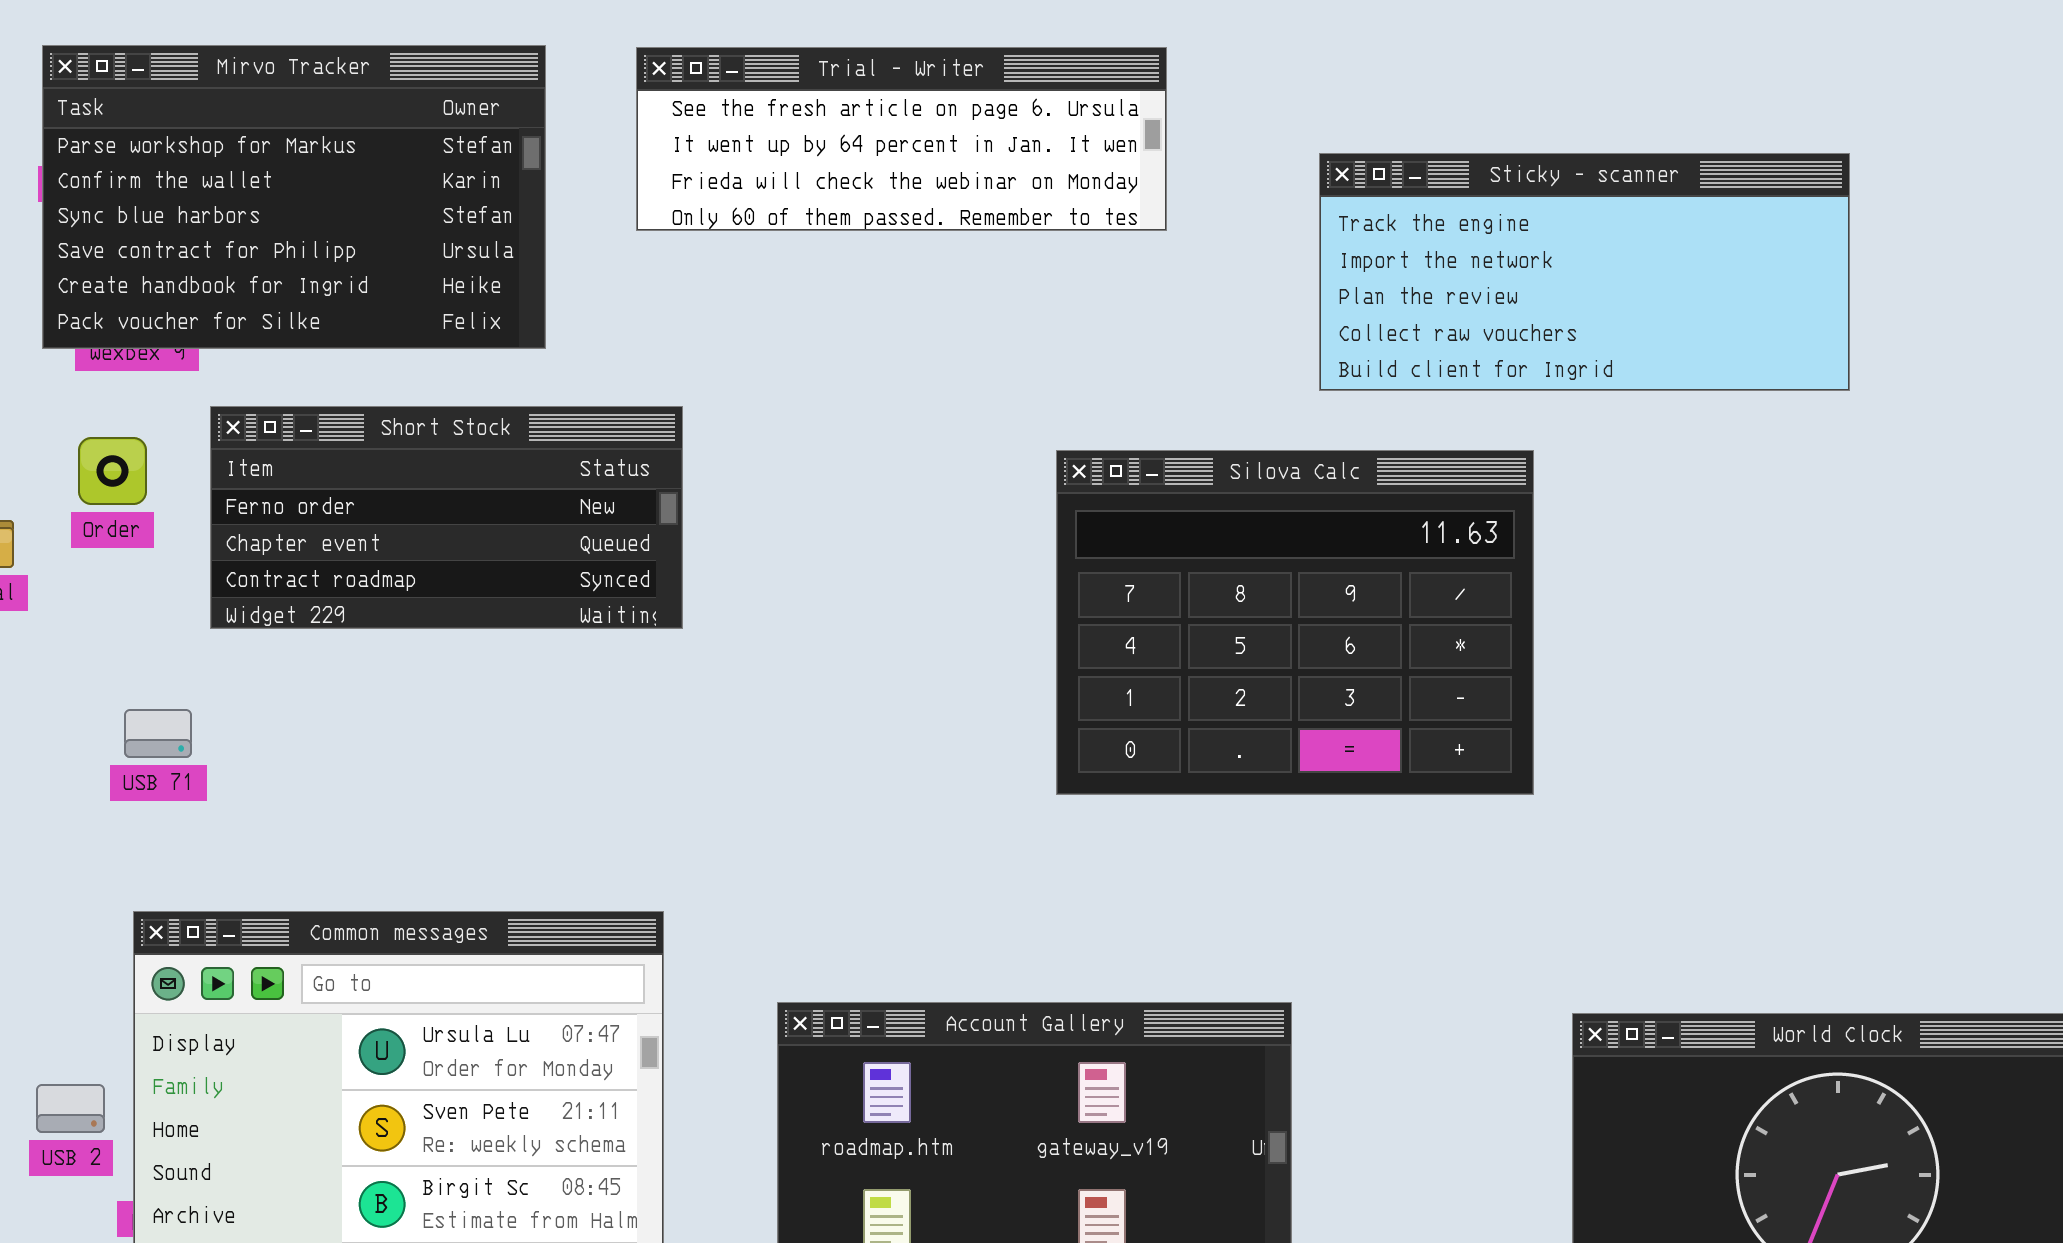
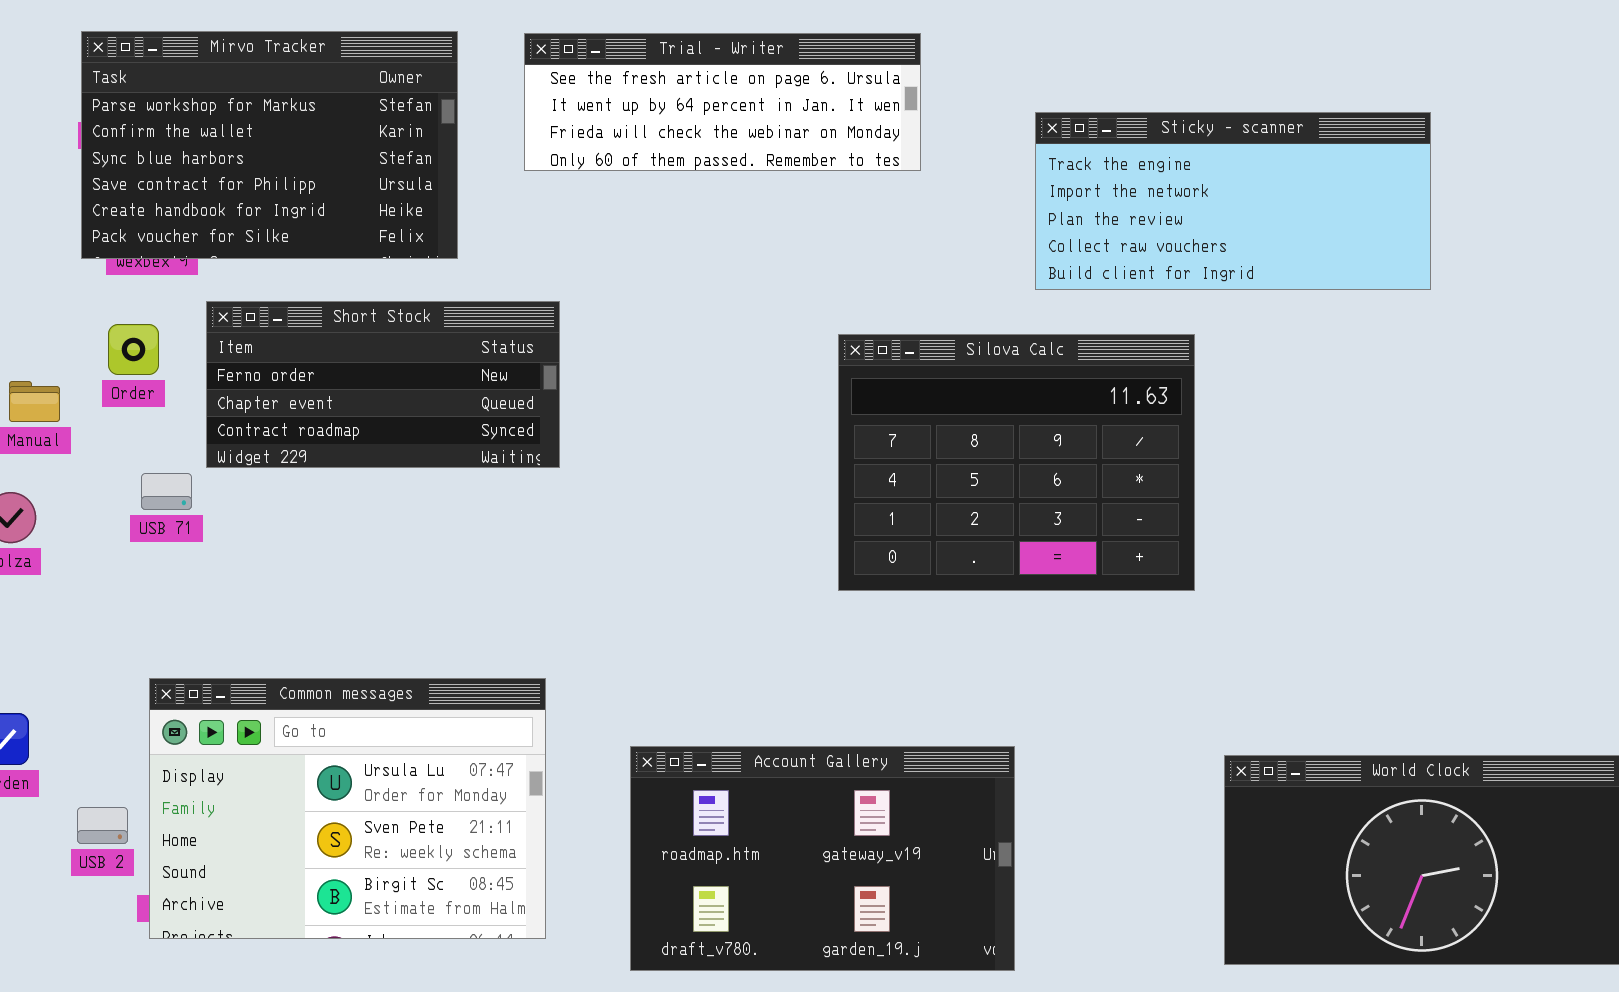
USB 71: [124,709,192,758] -> [141,473,192,510], moved

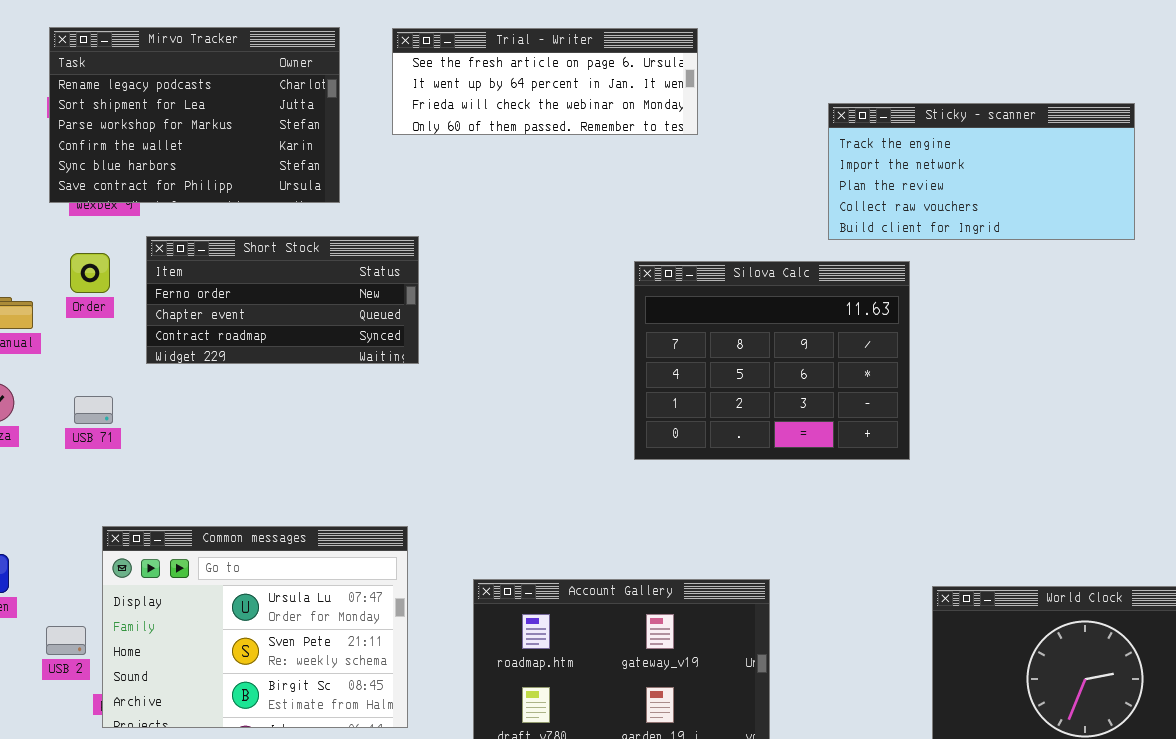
Mirvo Tracker: [81,31,458,259] -> [49,27,340,203], scrolled up 2 rows
Sticky - scanner: [1035,112,1431,290] -> [828,103,1135,240], moved
USB 71: [141,473,192,510] -> [74,396,113,424], moved

